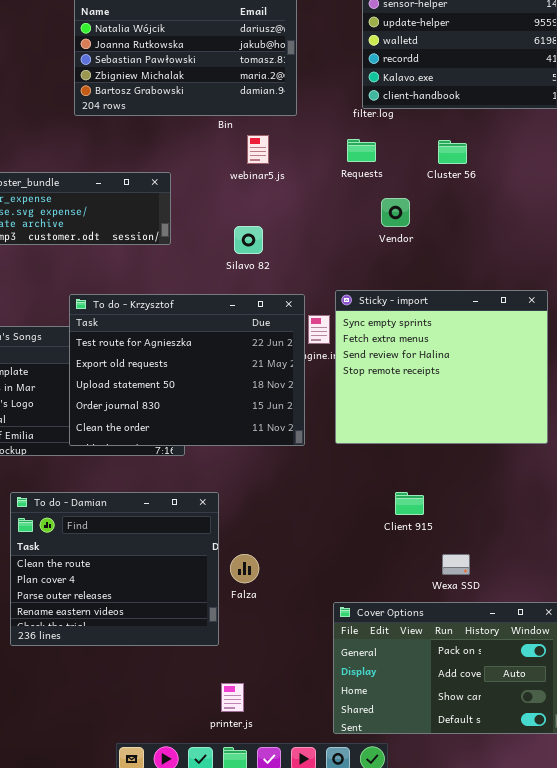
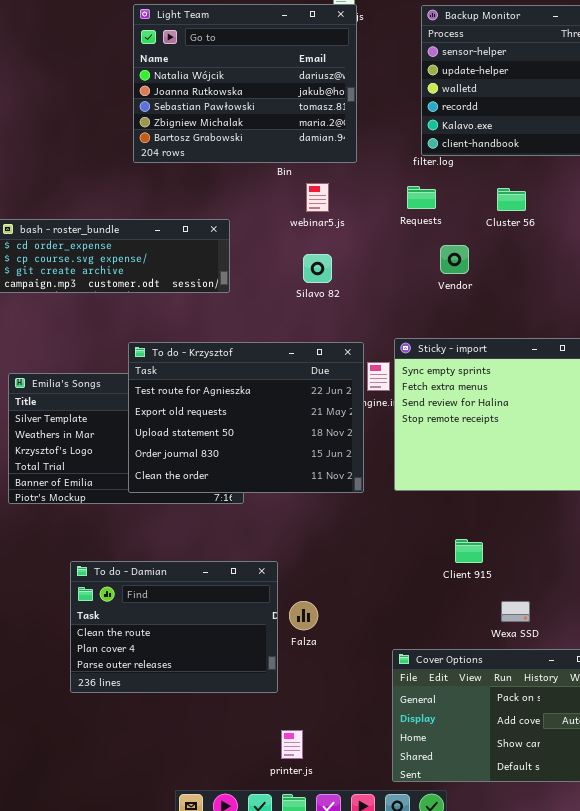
Silavo 82: [234,226,263,254] -> [303,254,332,283], moved
To do - Damian: [10,492,219,646] -> [70,561,278,693], resized

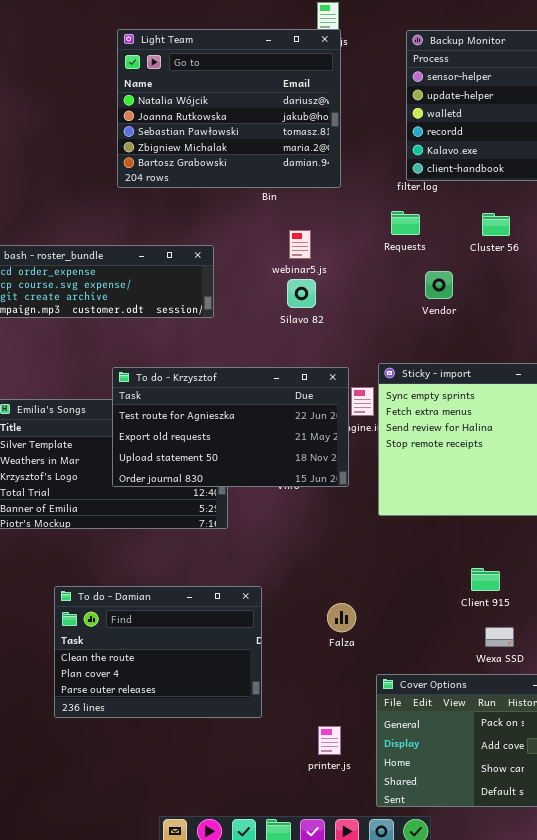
webinar5.js: [306,183,329,212] -> [289,230,311,259], moved
To do - Krzysztof: [128,342,364,493] -> [112,367,349,487], resized
Client 915: [455,539,483,563] -> [471,568,500,591], moved
Falza: [289,601,318,630] -> [327,603,356,632], moved
printer.js: [281,730,303,759] -> [318,726,341,755], moved

